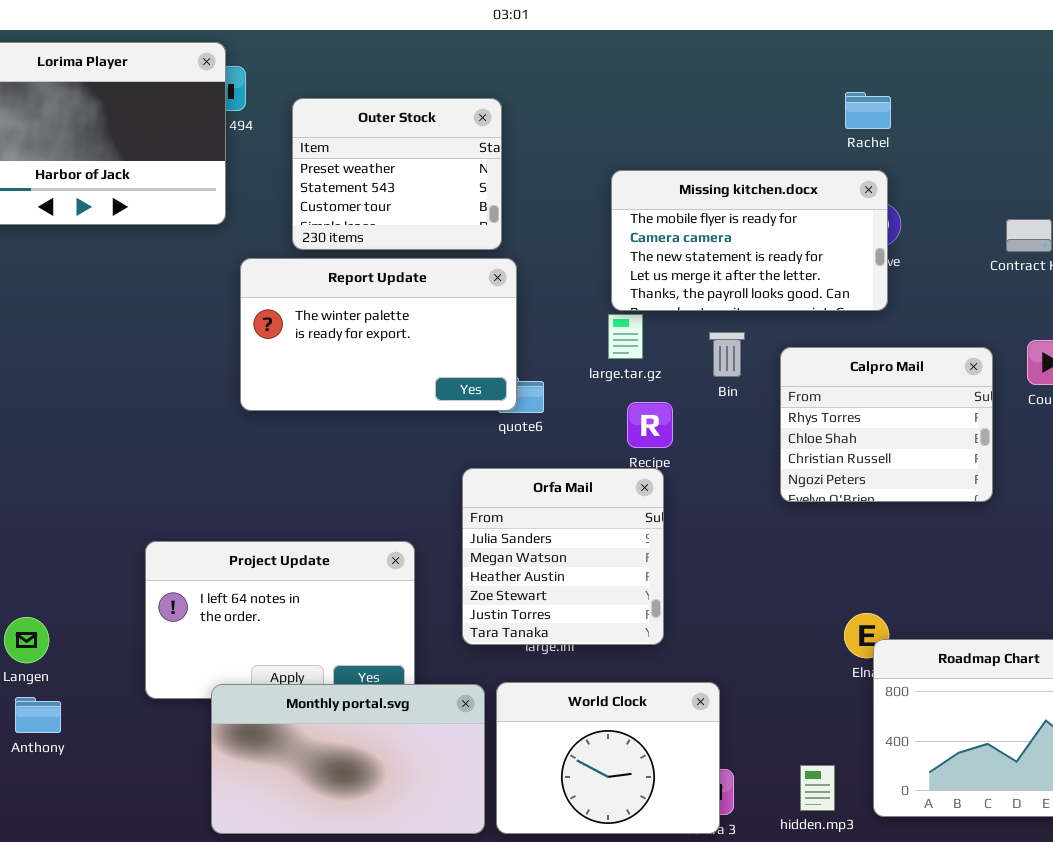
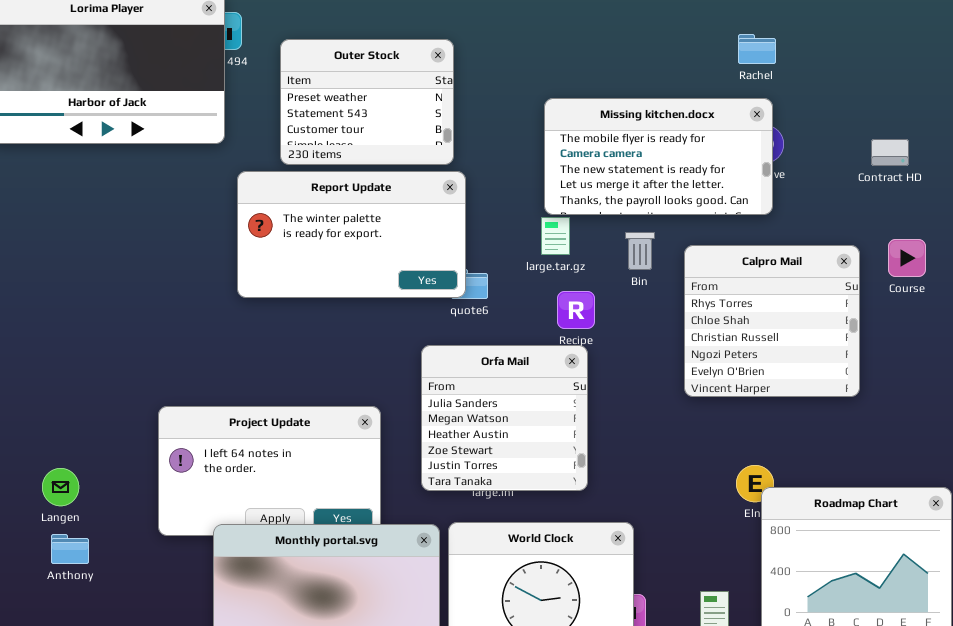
Calpro Mail: [780,347,993,502] -> [684,245,860,397], resized

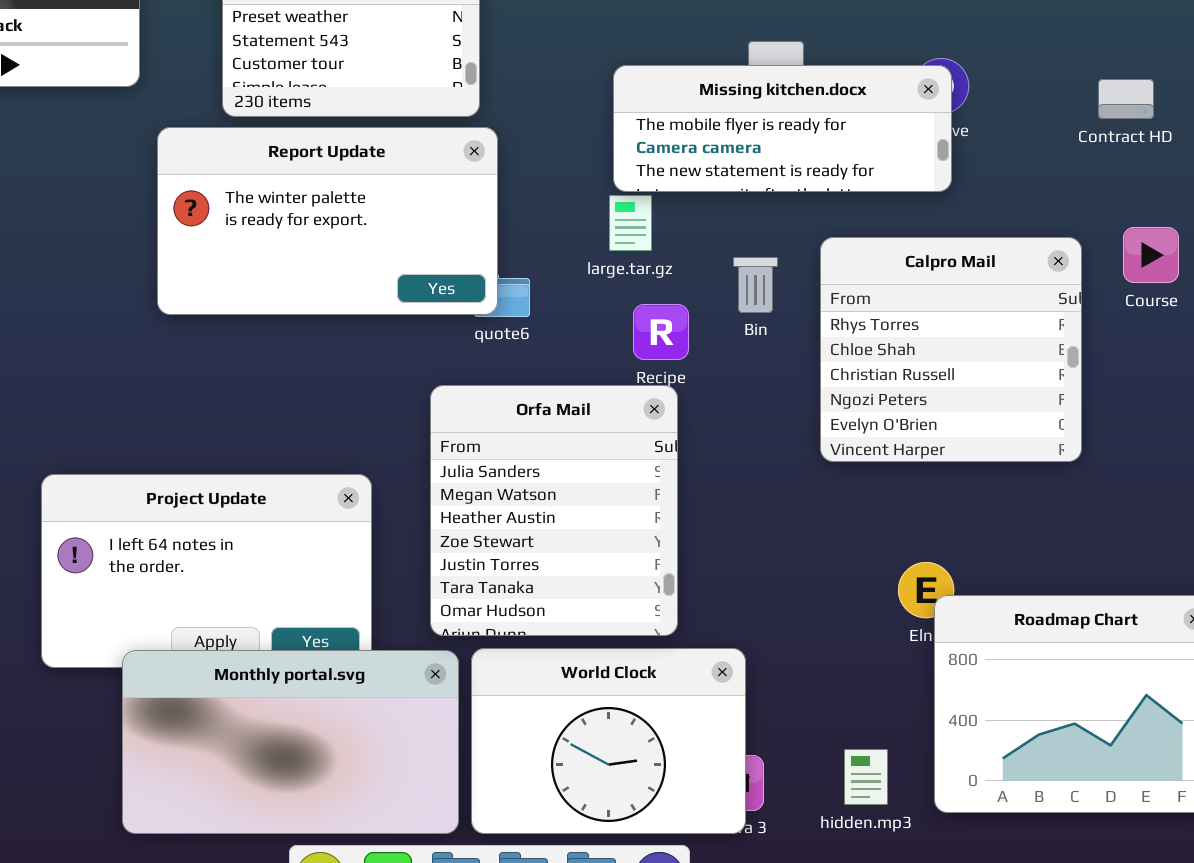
Missing kitchen.docx: [544,98,773,215] -> [613,65,952,192], resized
Bin: [625,232,655,270] -> [733,257,778,313], moved
Orfa Mail: [421,345,588,491] -> [430,385,678,636], resized

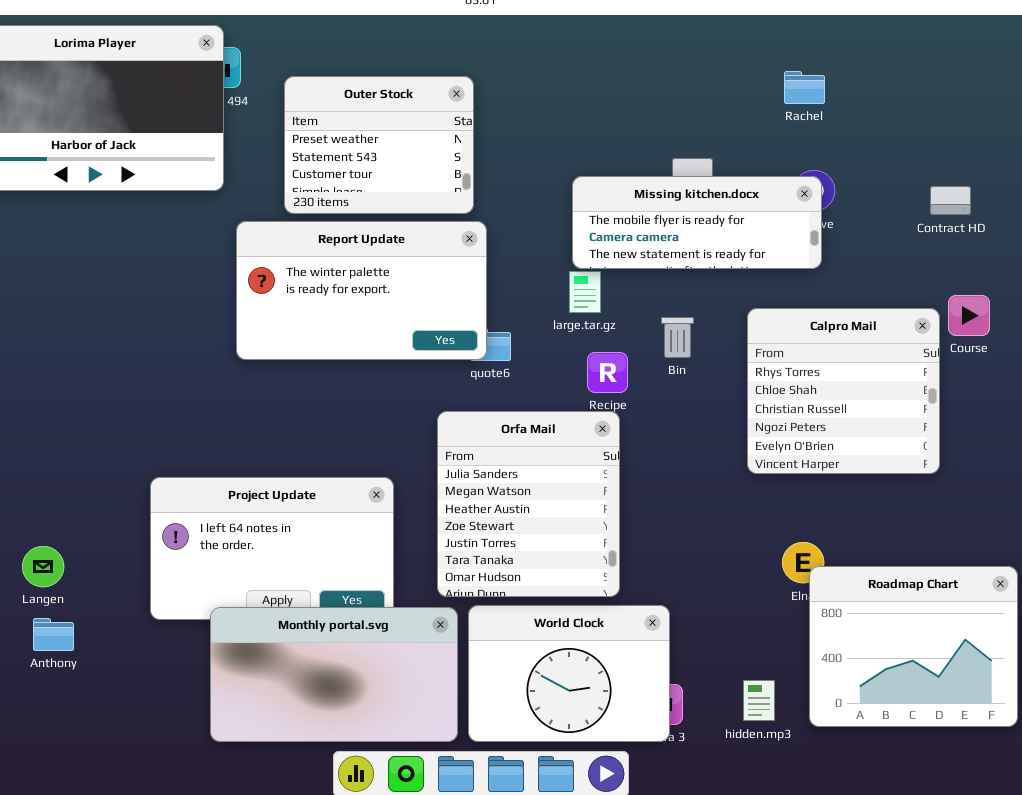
Calpro Mail: [820,237,1082,462] -> [747,308,940,474], moved

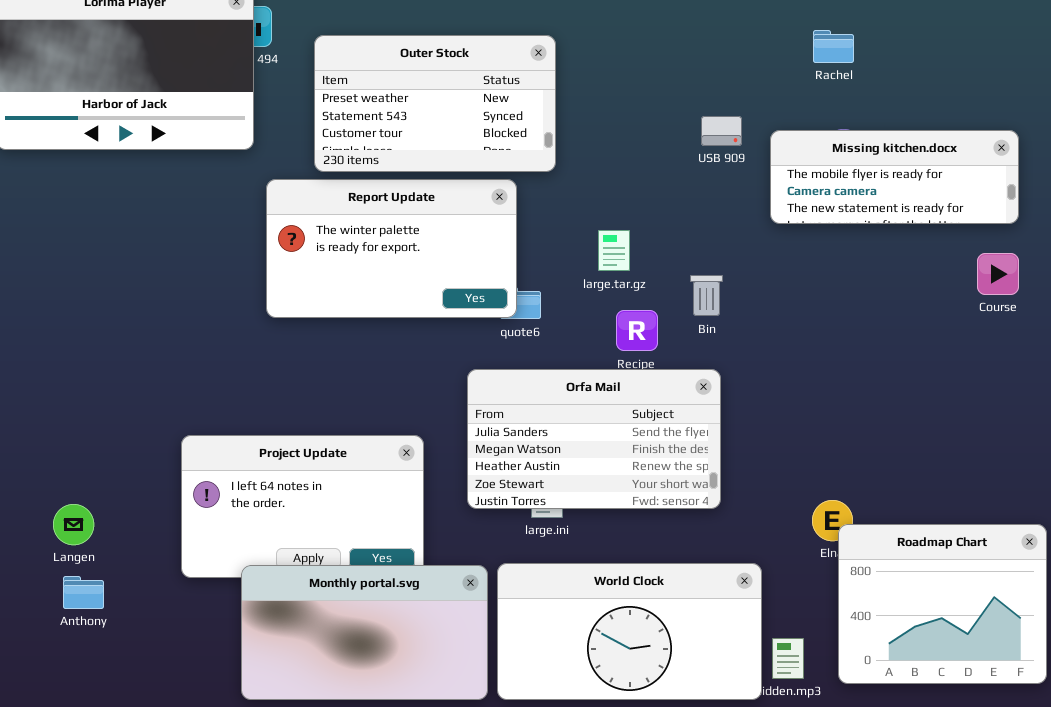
Outer Stock: [284,76,474,214] -> [314,35,556,172], resized
Missing kitchen.docx: [572,176,822,269] -> [770,130,1019,224], moved
Calpro Mail: [747,308,940,474] -> none, closed
Orfa Mail: [437,411,620,597] -> [467,369,721,509], resized
World Clock: [468,605,670,742] -> [497,563,762,700], resized

